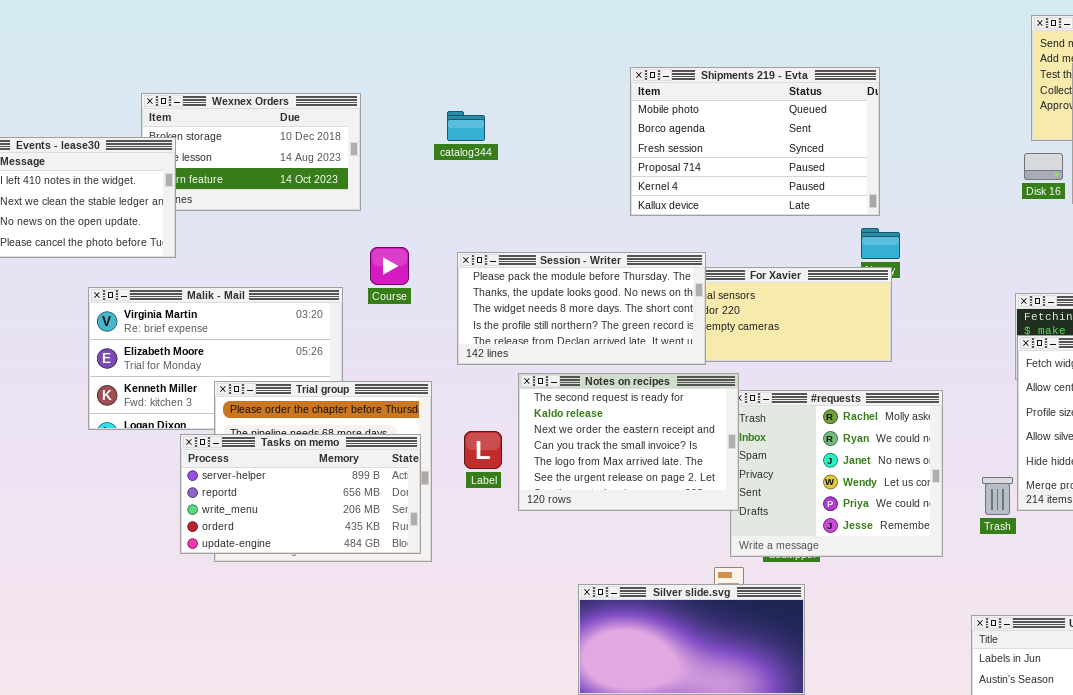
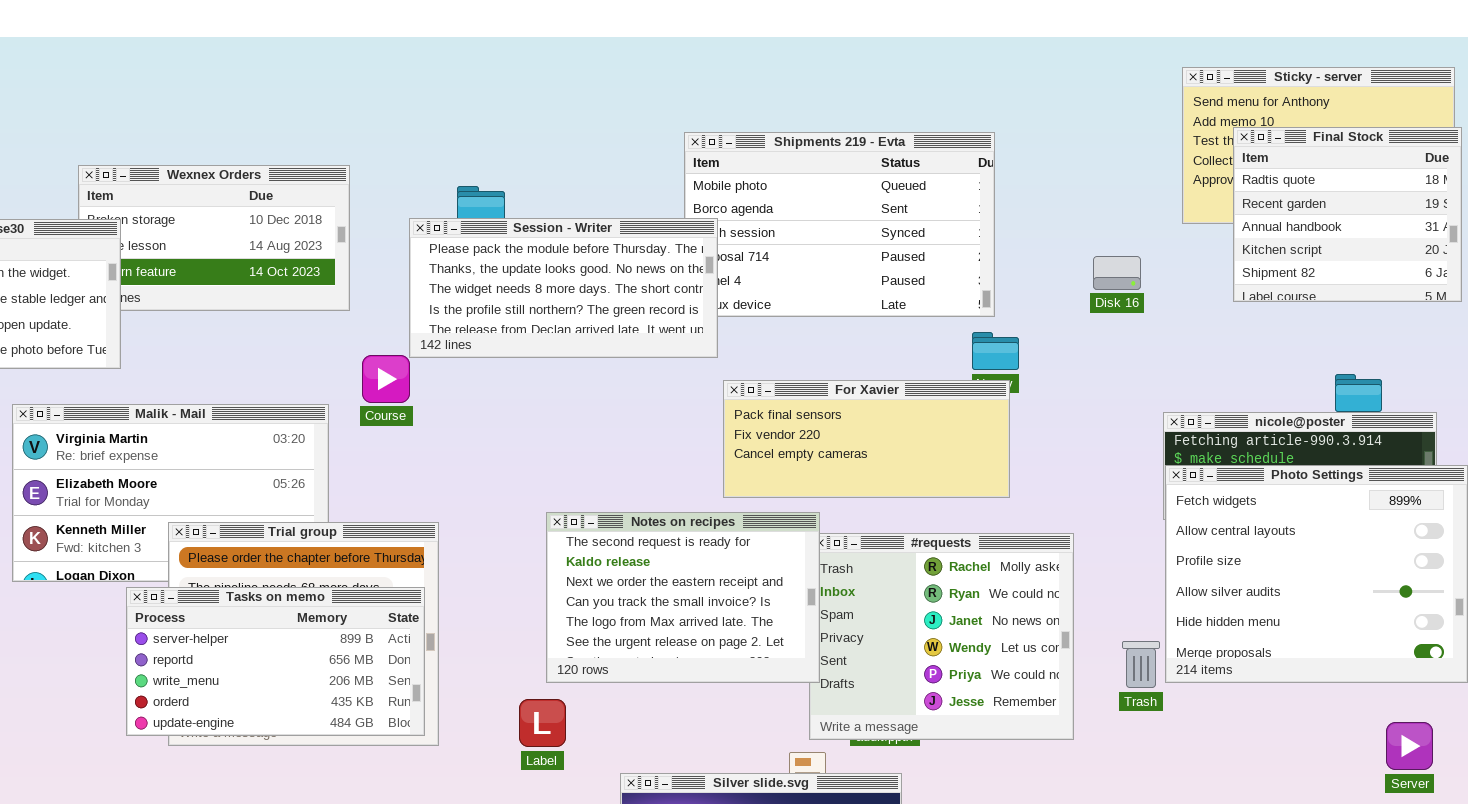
Disk 16: [1024,153,1063,180] -> [1093,256,1141,290], moved
Session - Writer: [457,252,706,365] -> [409,218,718,358], moved
Label: [464,431,502,469] -> [519,699,566,747], moved

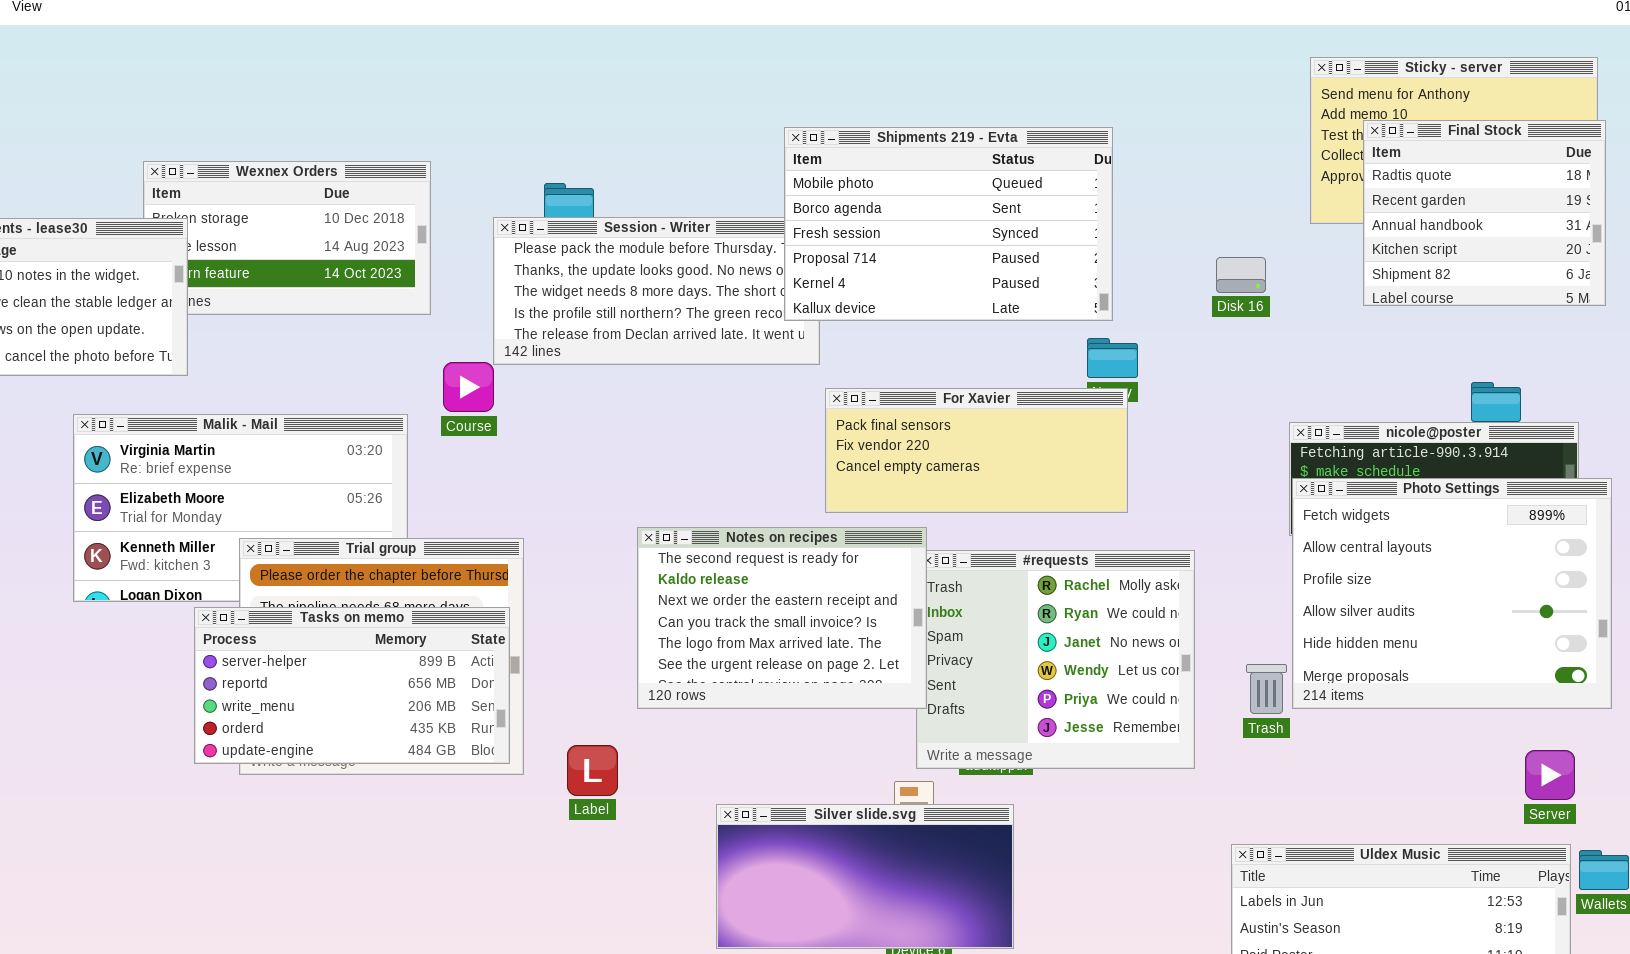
Shipments 219 - Evta: [684,132,995,317] -> [784,127,1113,321], raised
Label: [519,699,566,747] -> [567,745,618,796], moved

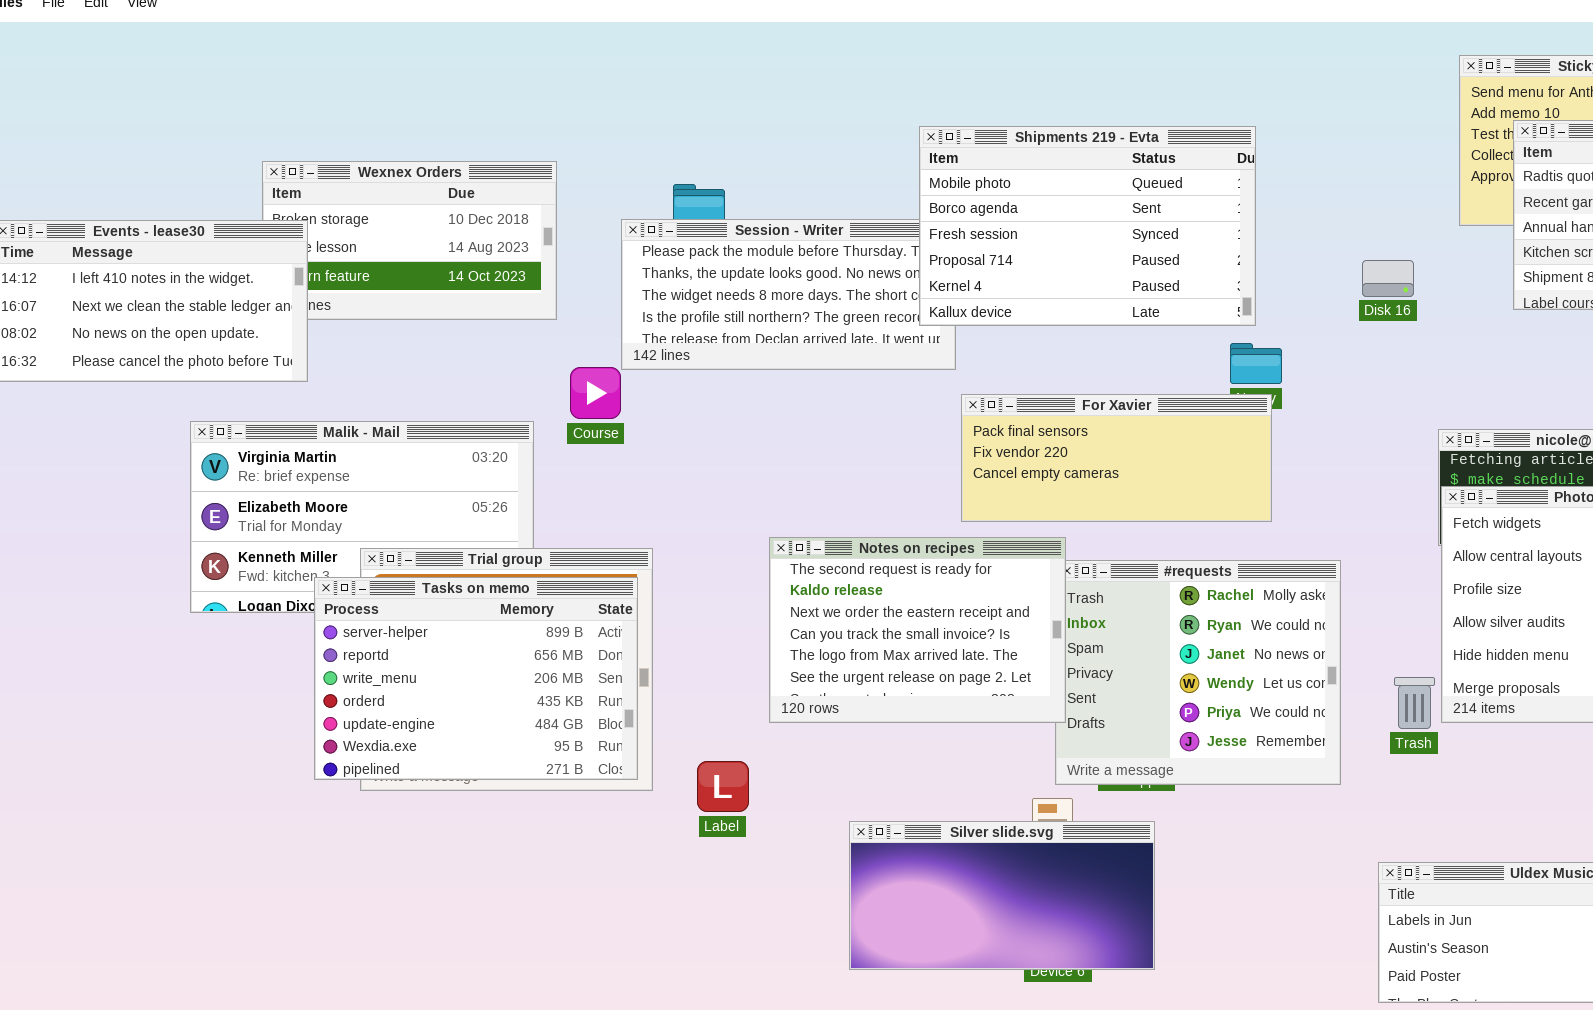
Tasks on memo: [194,607,510,764] -> [314,577,638,780], resized

